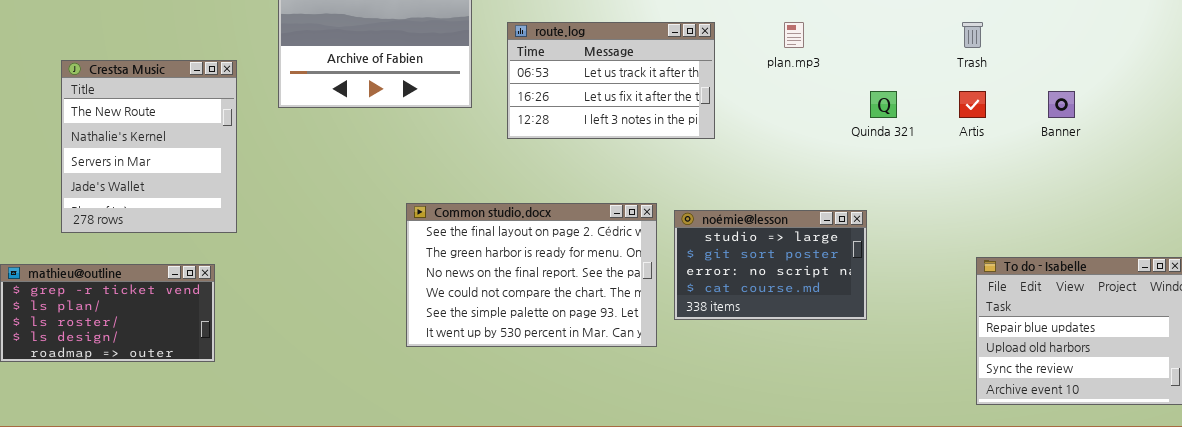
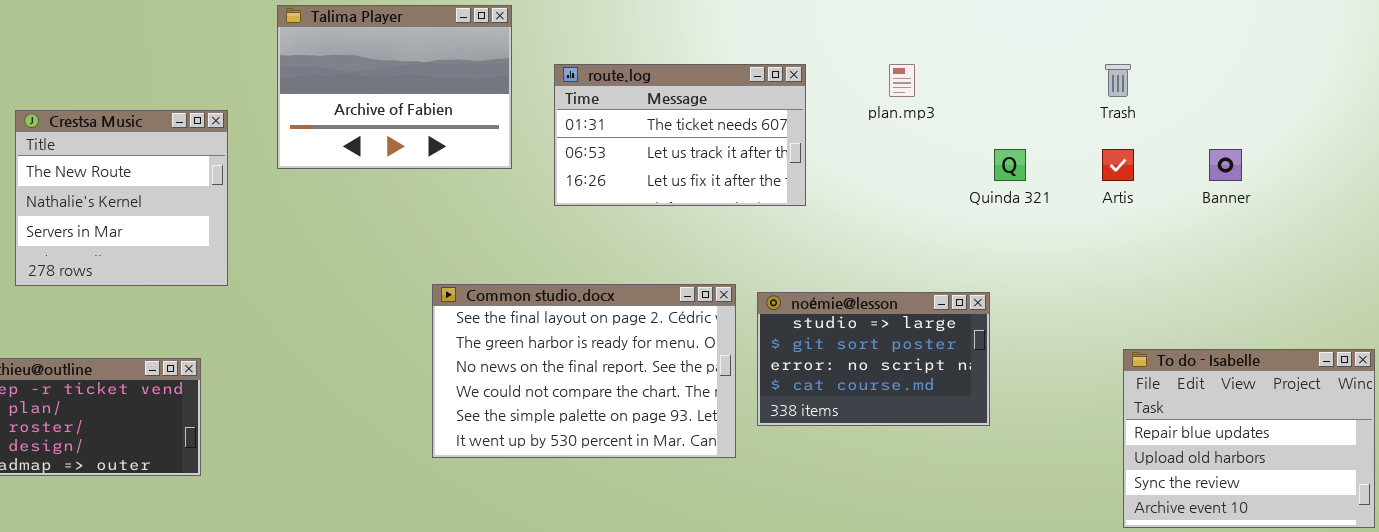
route.log: [507,22,715,139] -> [554,64,806,206], scrolled up 1 row
Crestsa Music: [61,60,237,233] -> [15,110,228,286], resized

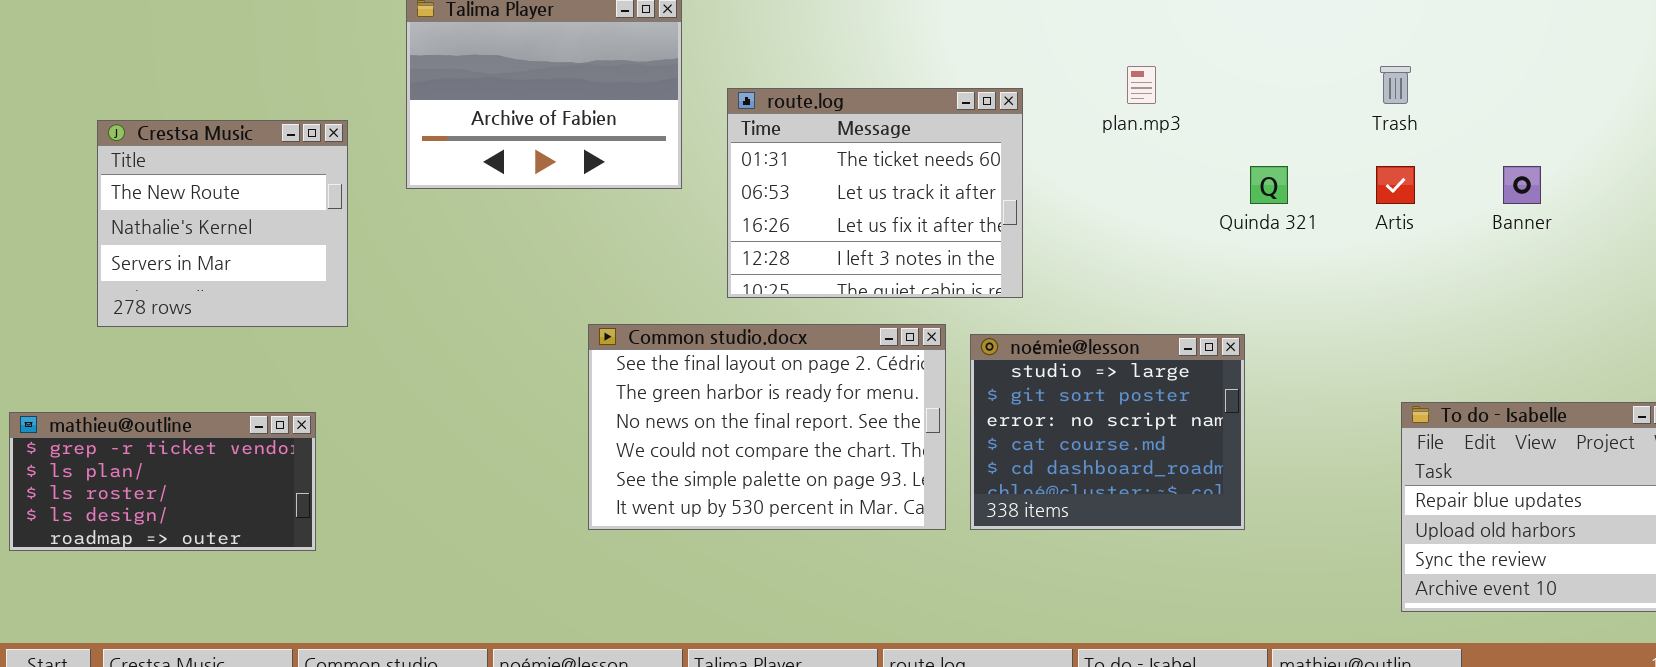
route.log: [554,64,806,206] -> [727,88,1023,298], moved, resized
noémie@lesson: [757,292,990,426] -> [970,334,1245,530], resized

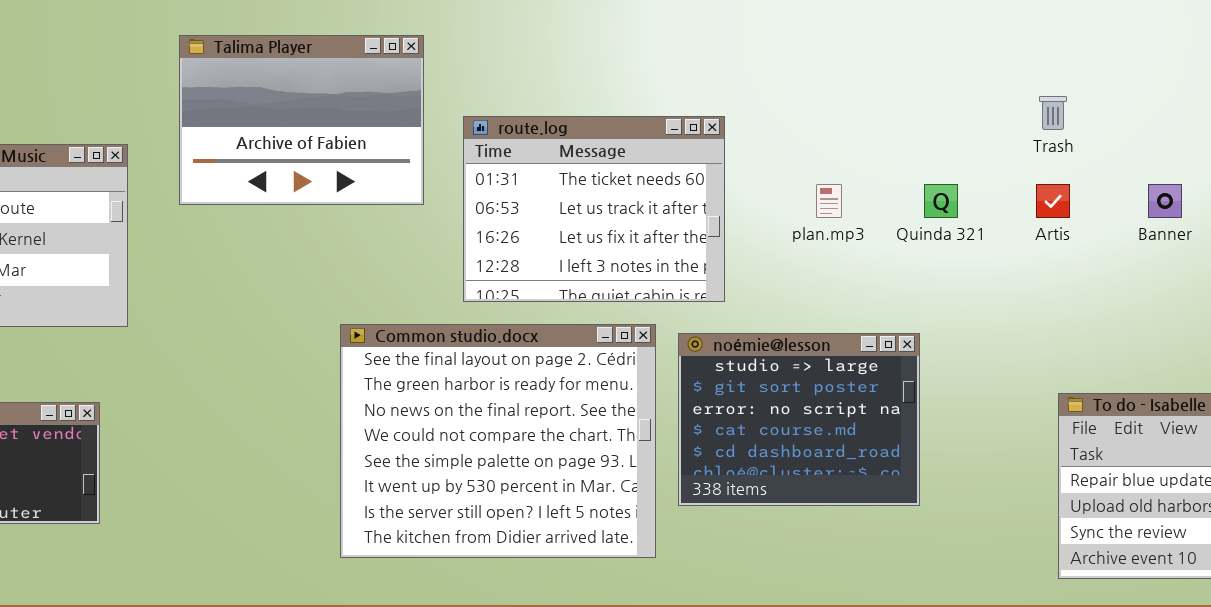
plan.mp3: [1127,66,1156,104] -> [816,184,842,218], moved
Common studio.docx: [588,324,946,530] -> [340,324,656,558], resized

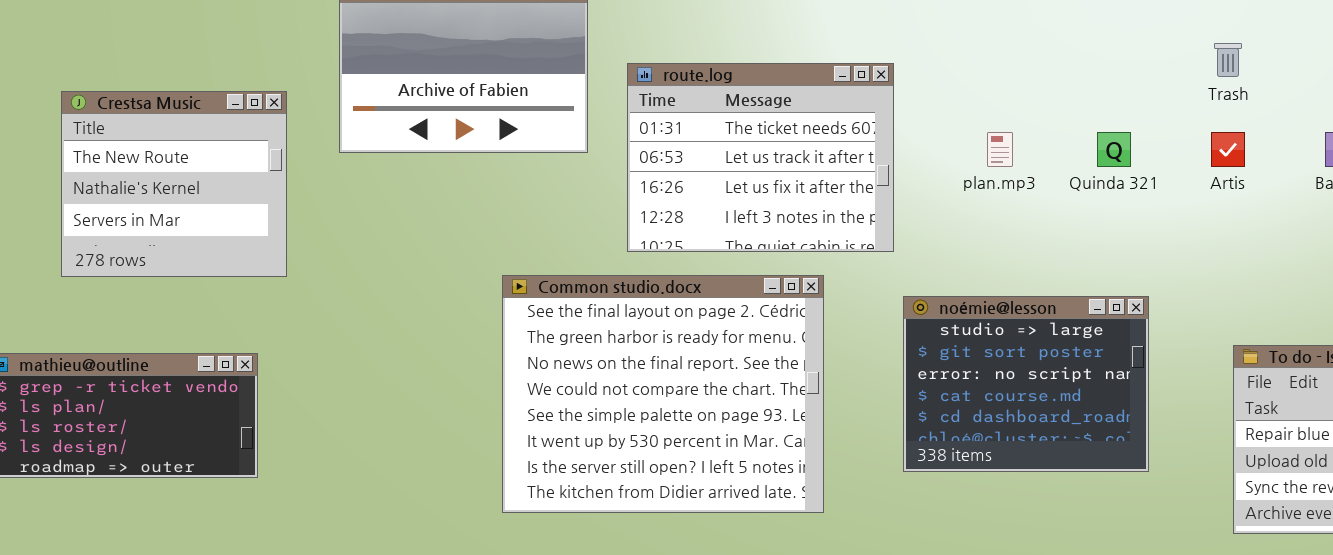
noémie@lesson: [678,333,920,506] -> [903,296,1149,472], moved

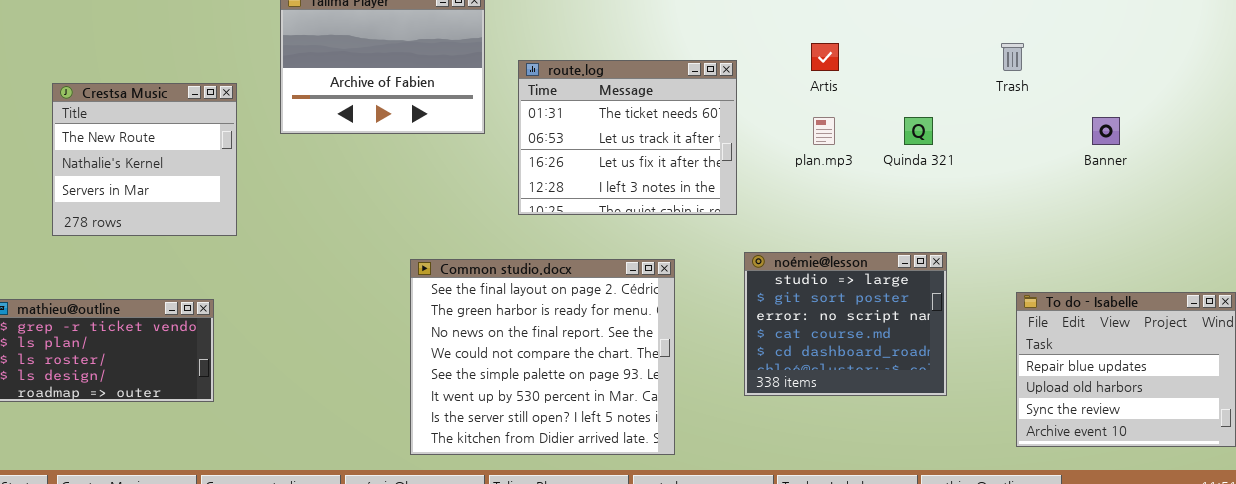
Artis: [1211,132,1245,167] -> [811,43,839,71], moved
Common studio.docx: [502,275,824,513] -> [410,259,675,455], moved

